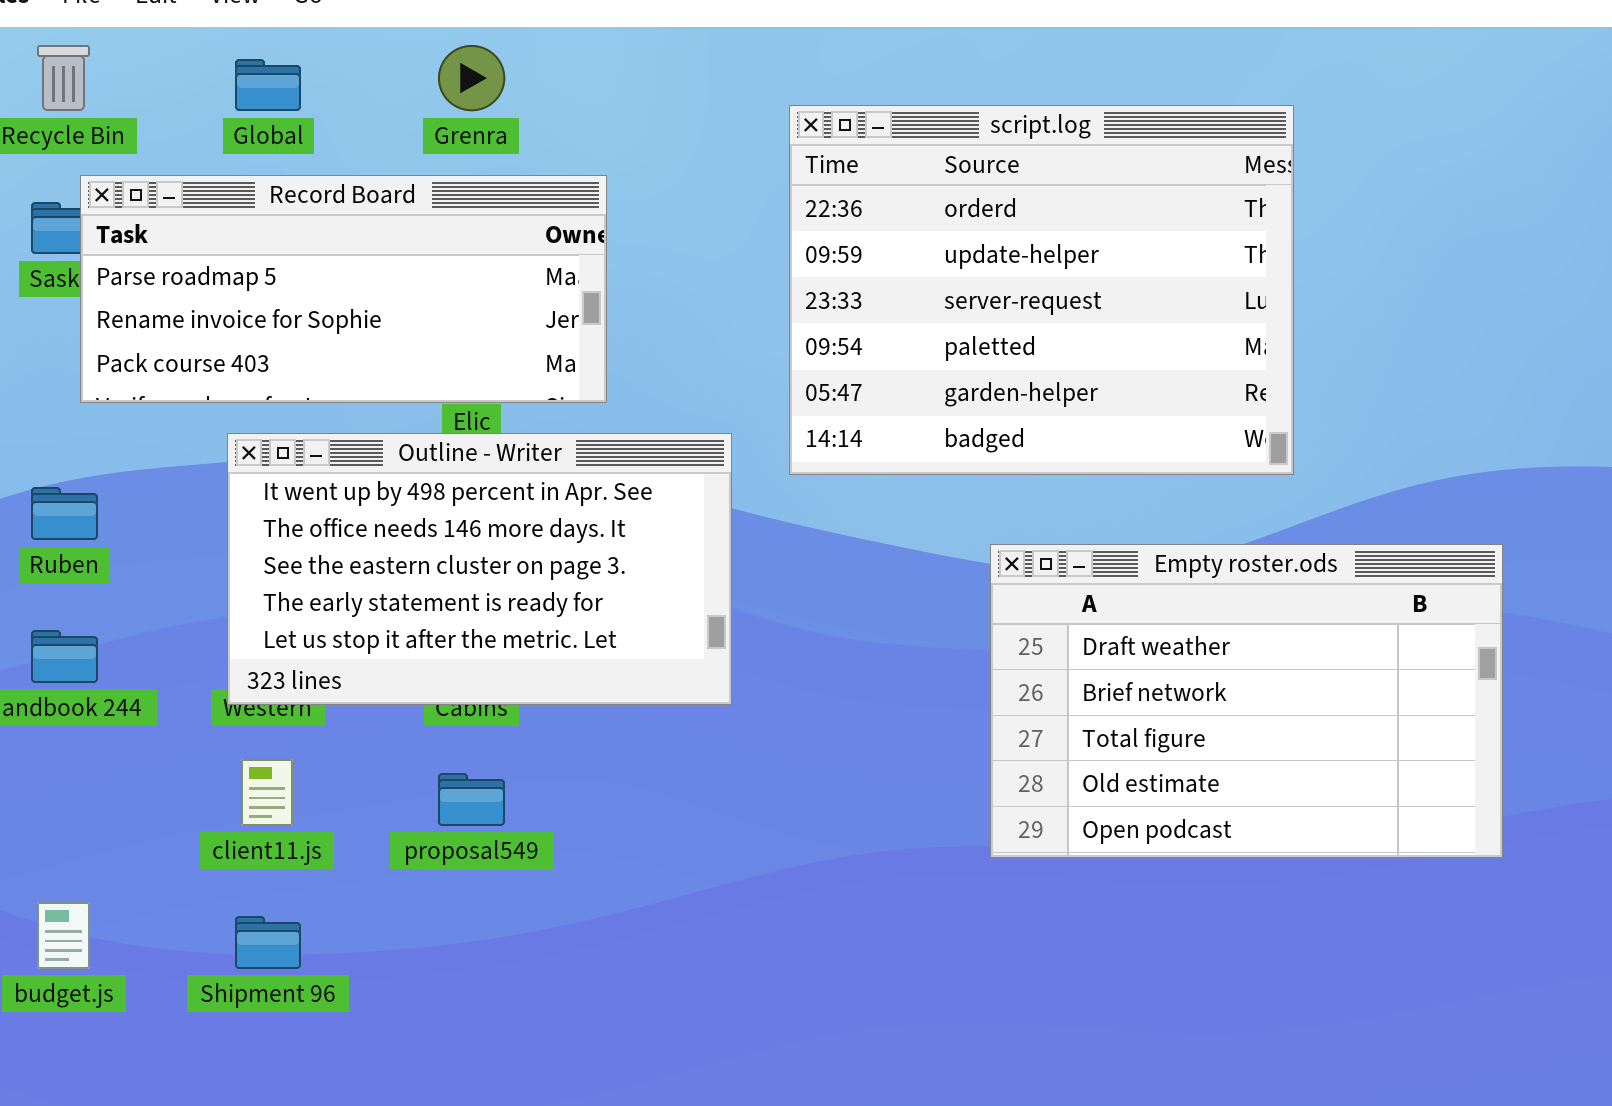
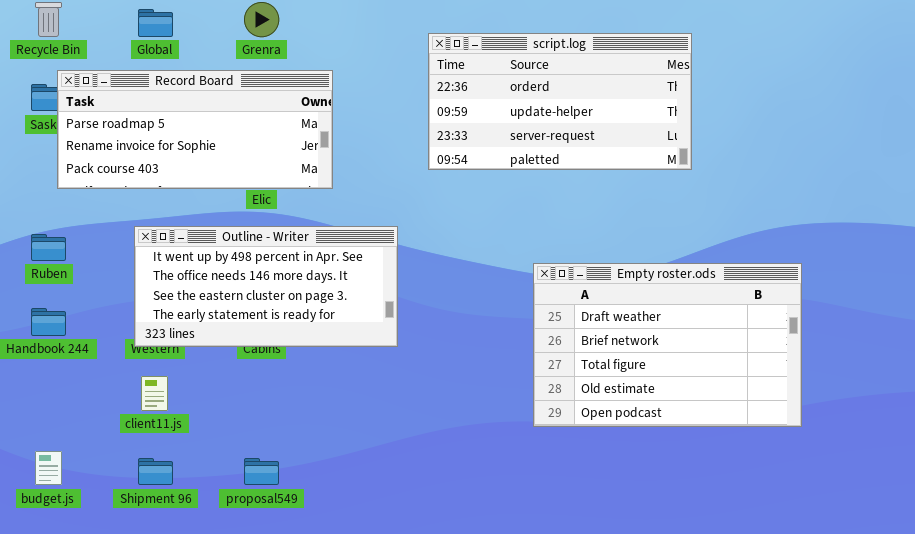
script.log: [789,105,1294,475] -> [428,33,692,170], resized
Outline - Writer: [227,433,732,705] -> [134,226,398,347], resized
proposal549: [438,773,505,826] -> [244,458,279,485], moved

